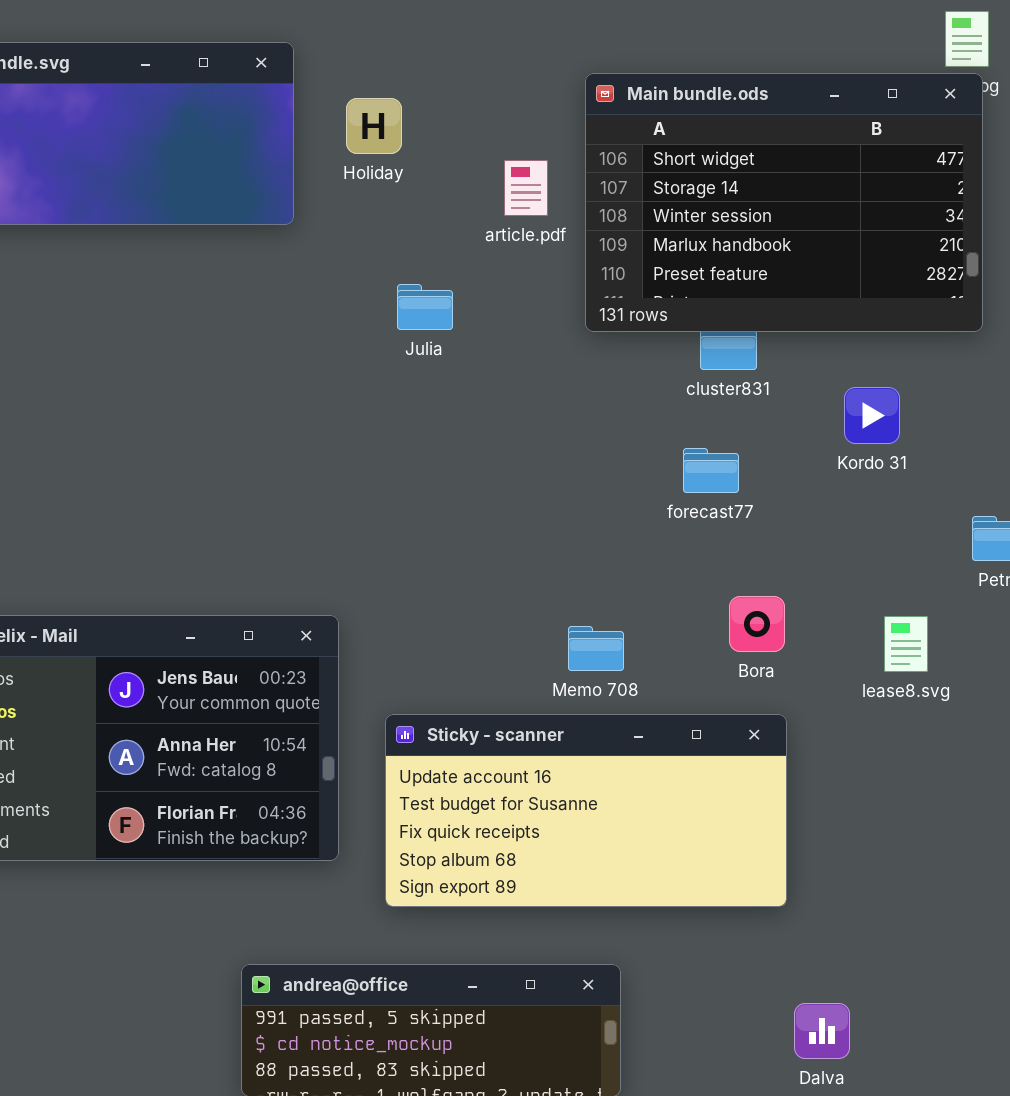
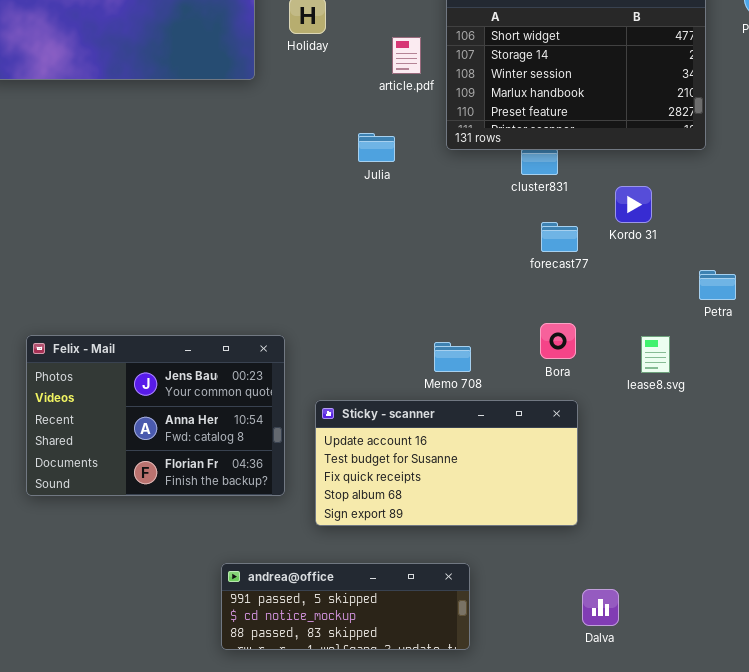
Julia: [397,284,453,330] -> [358,133,395,162], moved
forecast77: [683,448,739,493] -> [541,222,578,252], moved

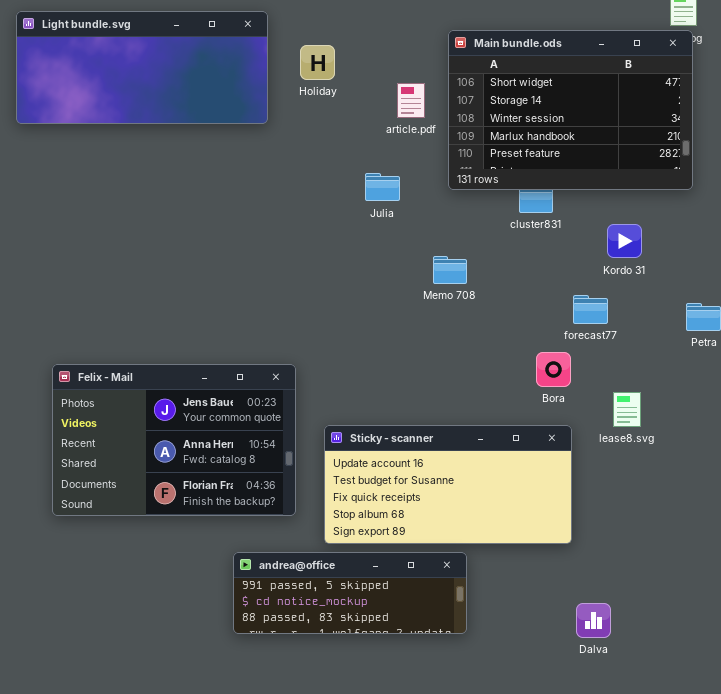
forecast77: [541,222,578,252] -> [573,295,608,324], moved
lease8.svg: [641,336,670,373] -> [613,392,641,427], moved
Memo 708: [434,342,471,372] -> [433,256,467,284], moved
andrea@office: [221,563,470,650] -> [233,552,467,634], moved

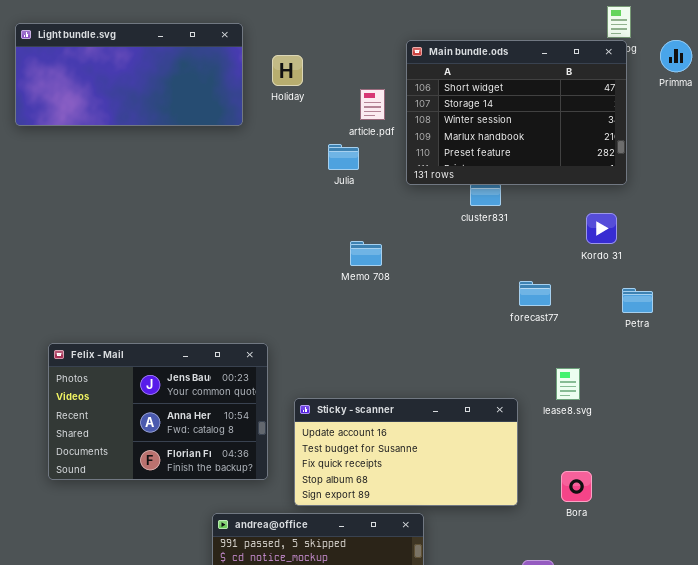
Julia: [365,173,400,201] -> [328,144,359,170], moved
Kordo 31: [607,224,642,258] -> [586,213,617,244], moved
Memo 708: [433,256,467,284] -> [350,241,382,266], moved
Bora: [536,352,571,387] -> [561,471,592,502], moved

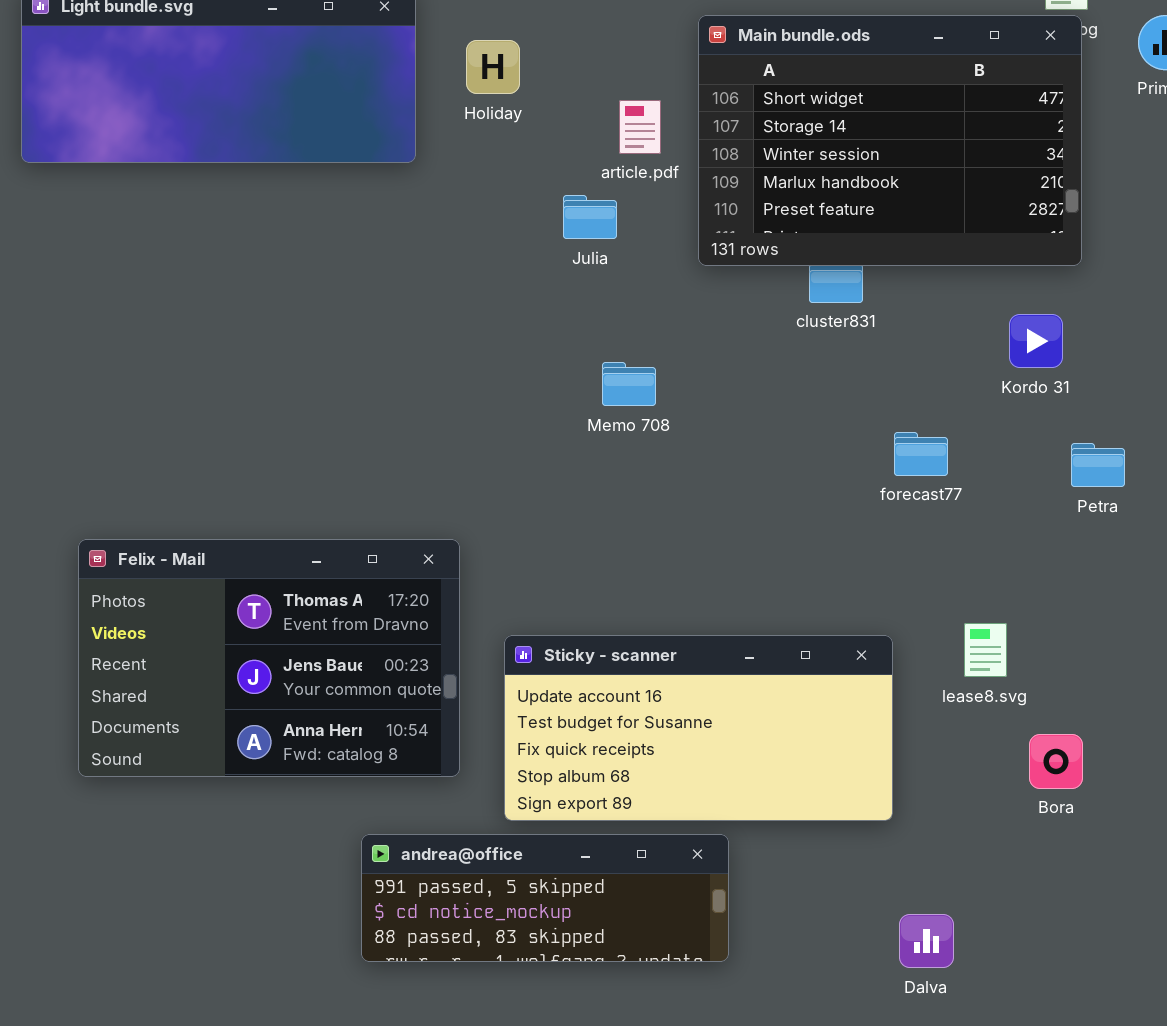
Felix - Mail: [48,343,268,480] -> [78,539,460,777], scrolled up 1 row
lease8.svg: [556,368,580,400] -> [964,623,1007,677], moved
Bora: [561,471,592,502] -> [1029,734,1083,789], moved

